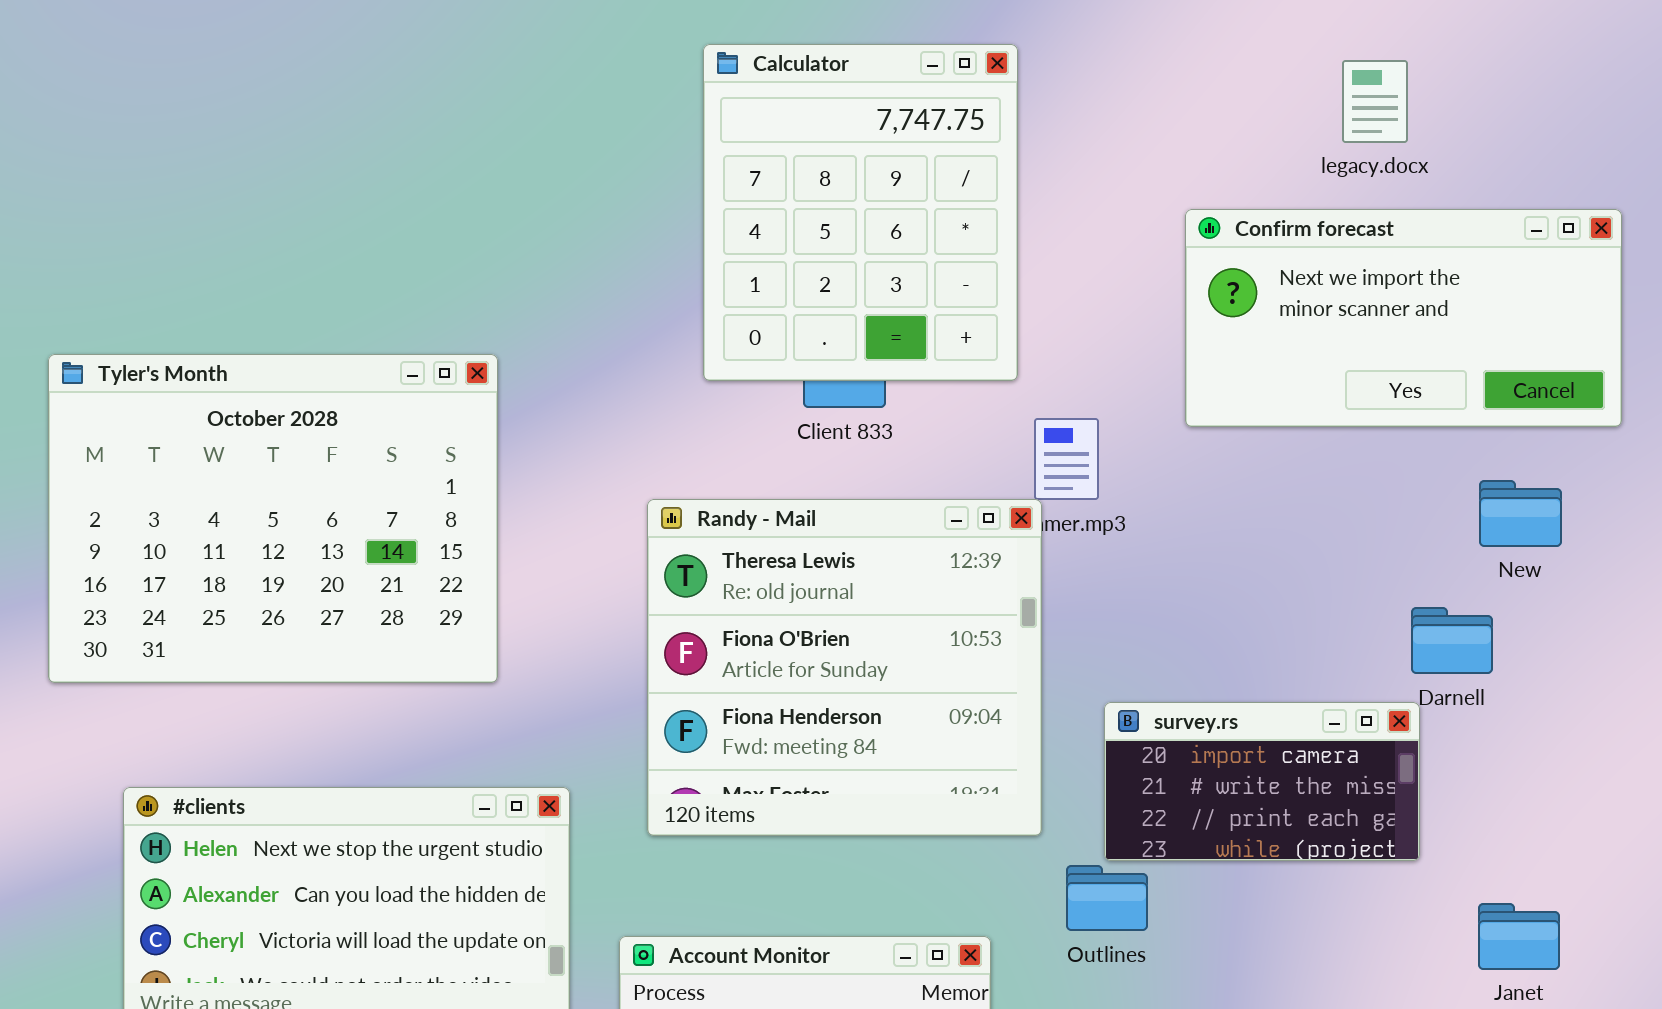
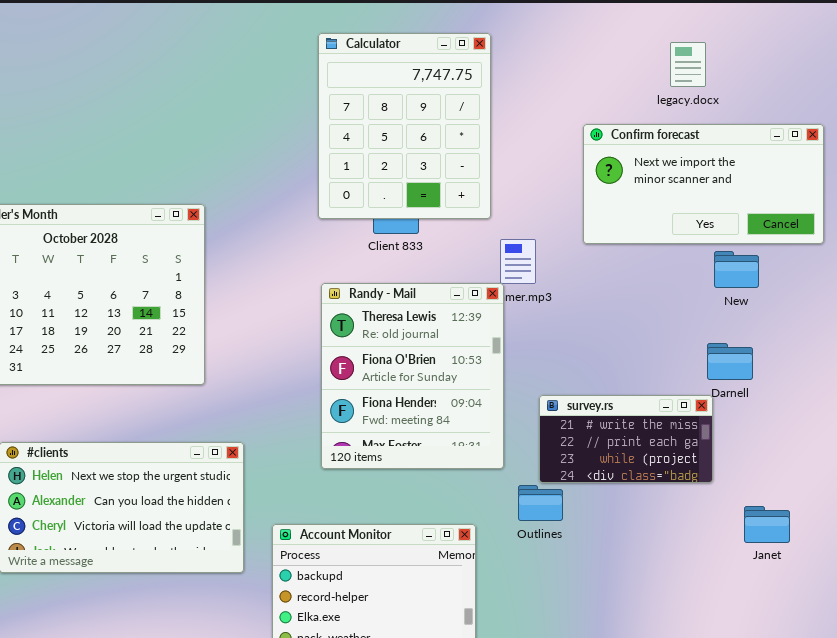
New: [1479,480,1562,547] -> [714,251,759,288], moved
Randy - Mail: [647,499,1042,836] -> [321,283,504,469], resized
survey.rs: [1104,702,1420,861] -> [539,395,713,483], scrolled down 1 row

